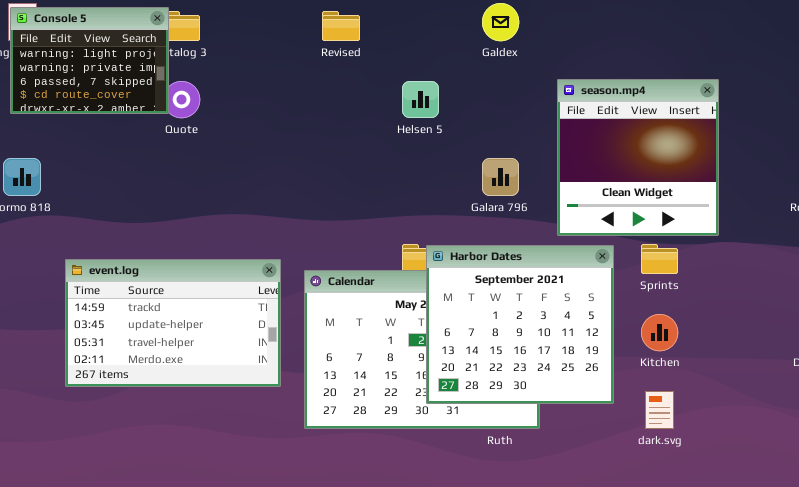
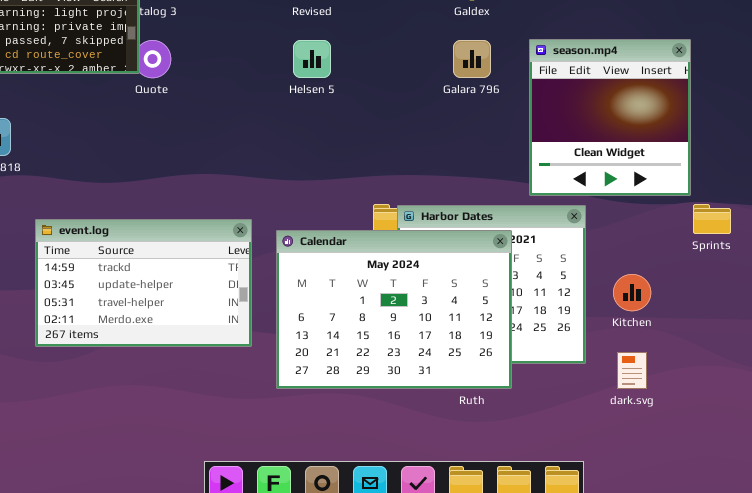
Helsen 5: [402,81,439,118] -> [293,40,331,78], moved
Galara 796: [482,158,519,196] -> [453,40,491,78], moved
Sprints: [641,244,678,274] -> [693,204,731,234], moved
Calendar: [304,270,540,429] -> [276,230,512,389], raised

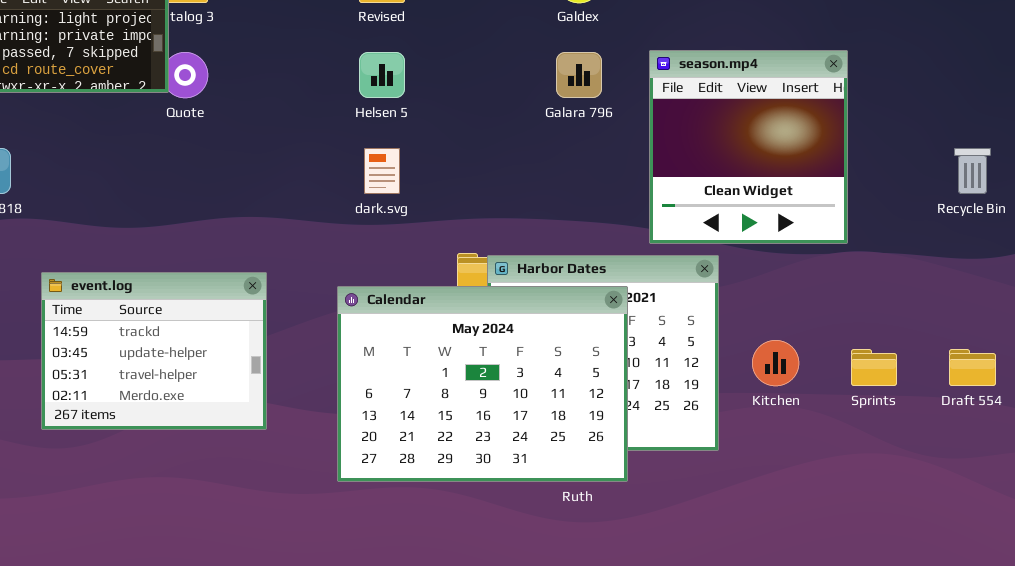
Sprints: [693,204,731,234] -> [851,349,897,386], moved
event.log: [35,219,252,347] -> [41,272,267,430], resized
dark.svg: [617,352,647,389] -> [364,148,400,194], moved

